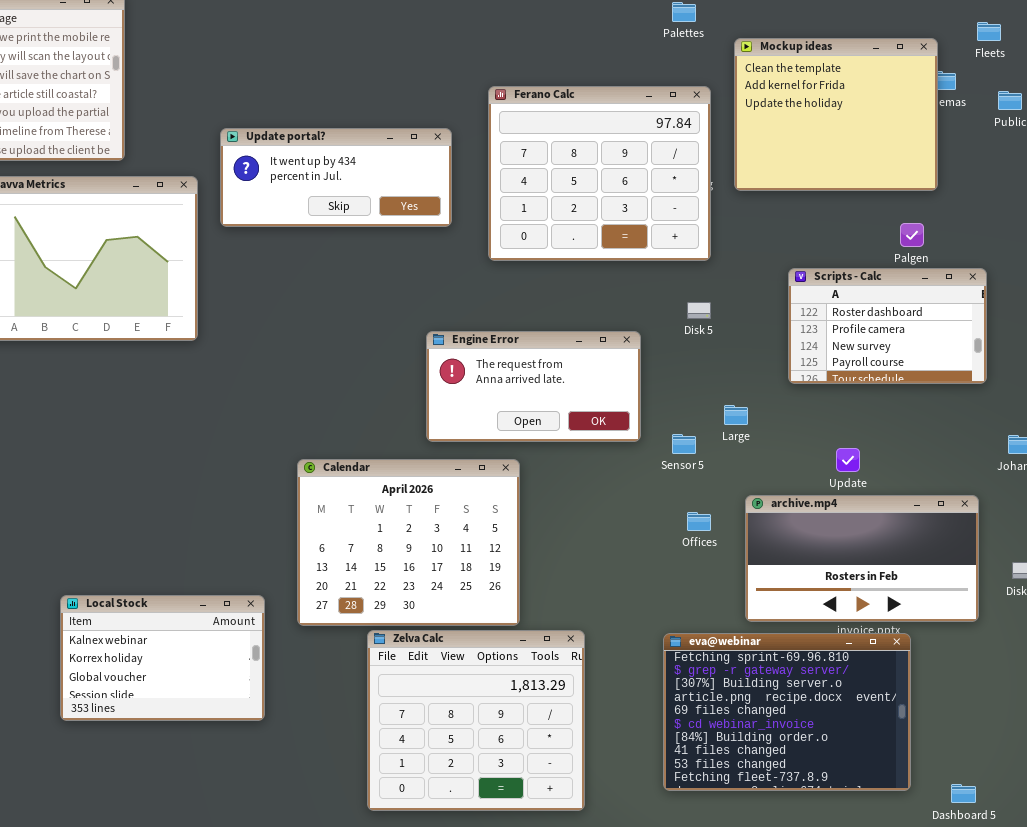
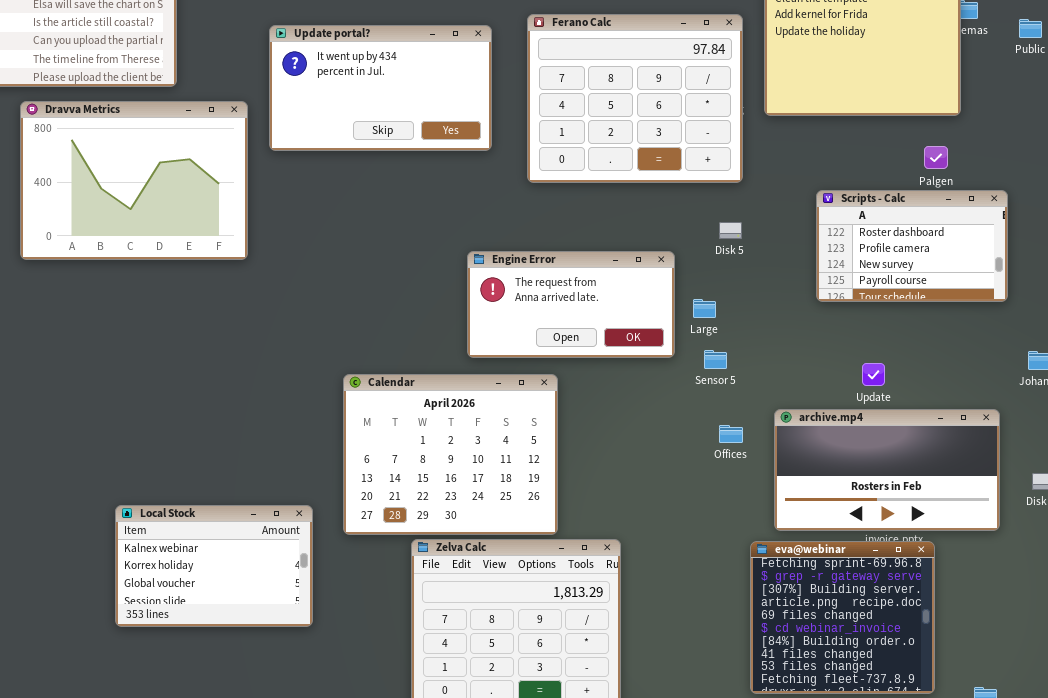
Update portal?: [220,128,452,227] -> [269,25,492,151], resized
Large: [724,405,748,425] -> [693,299,716,318], moved
eva@webinar: [663,633,911,791] -> [750,541,935,694], resized

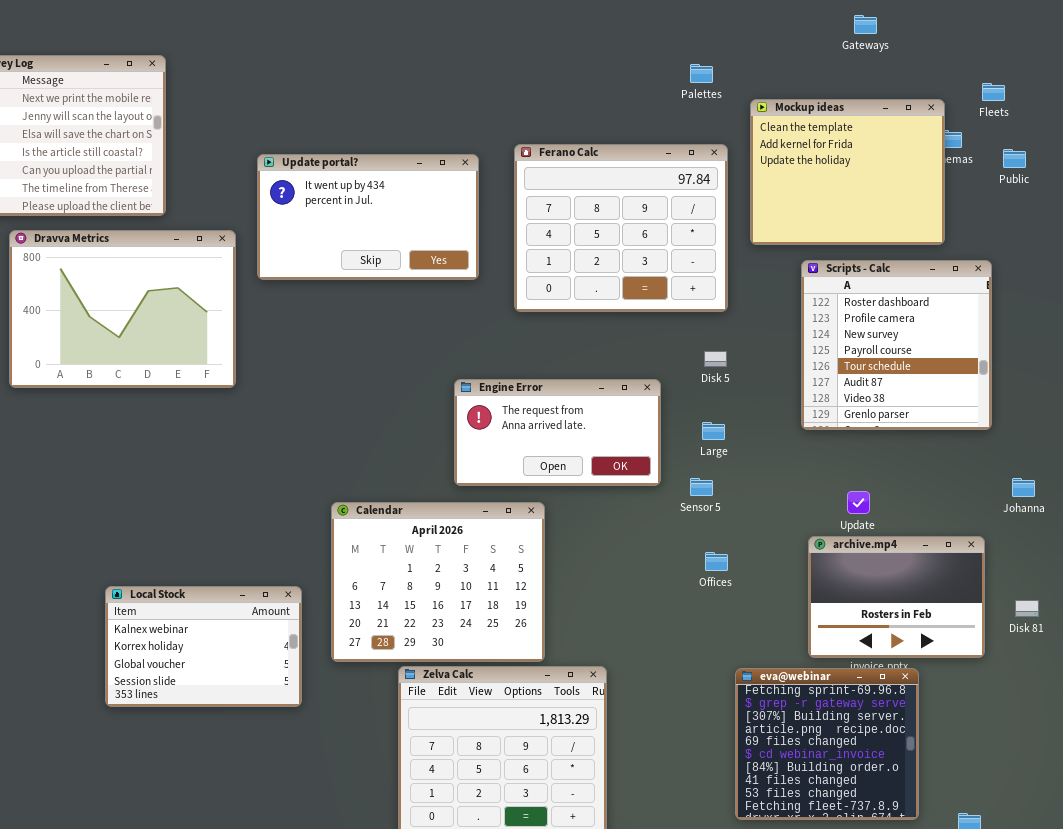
Scripts - Calc: [816,190,1008,302] -> [801,260,992,430], resized
Large: [693,299,716,318] -> [702,422,725,440], moved
archive.mp4: [774,409,1000,531] -> [808,536,985,658], resized
Local Stock: [115,505,313,627] -> [105,586,302,707], moved

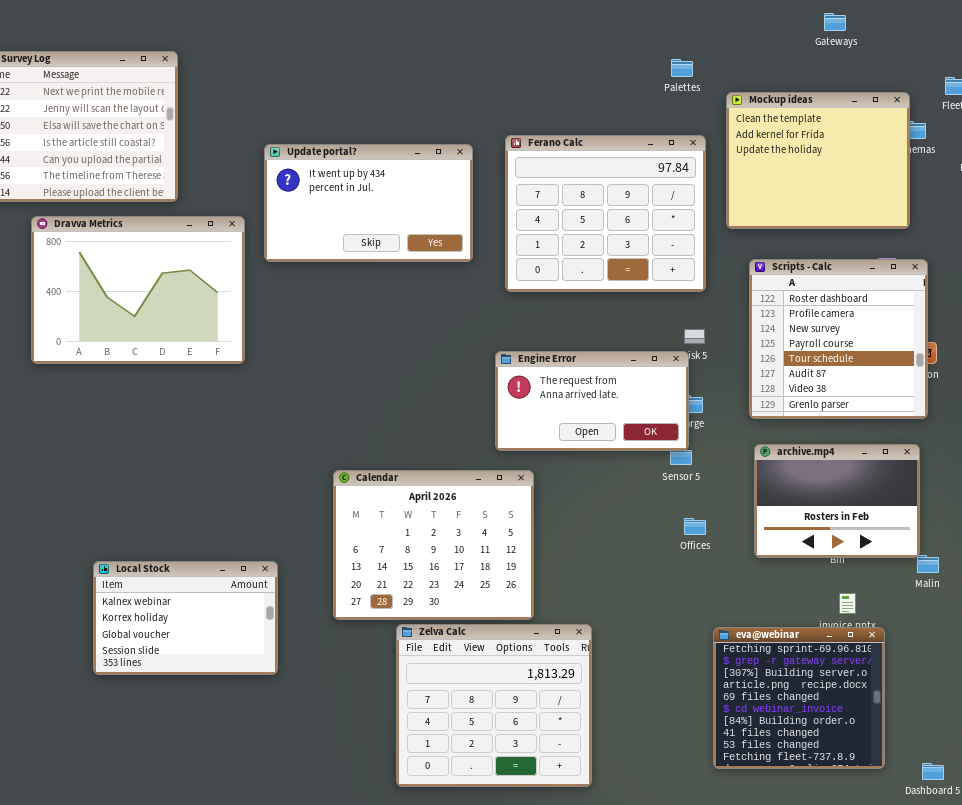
Scripts - Calc: [801,260,992,430] -> [749,259,928,419], moved
Engine Error: [454,379,661,486] -> [495,351,689,451], moved
archive.mp4: [808,536,985,658] -> [754,444,920,558], moved
Local Stock: [105,586,302,707] -> [93,561,278,675], moved

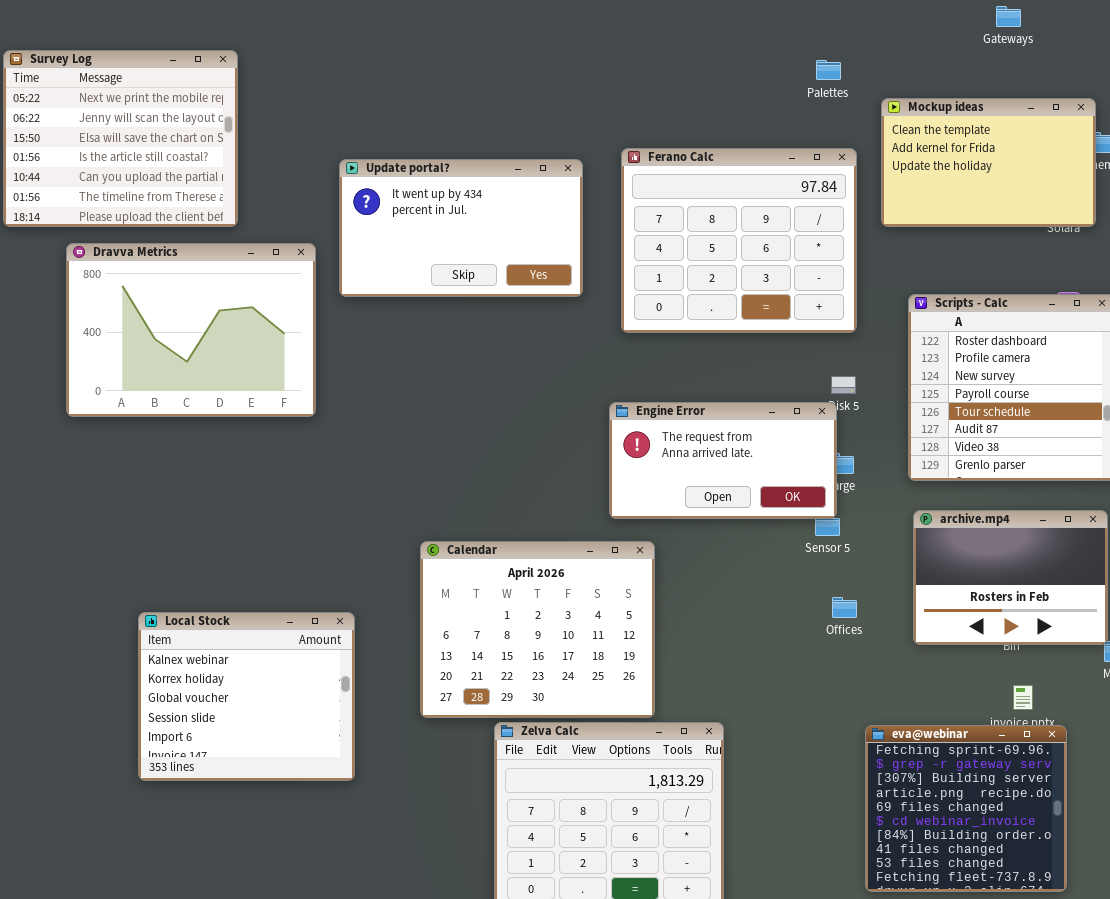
Mockup ideas: [726,92,910,229] -> [881,98,1096,227], resized
Local Stock: [93,561,278,675] -> [138,612,355,781], resized

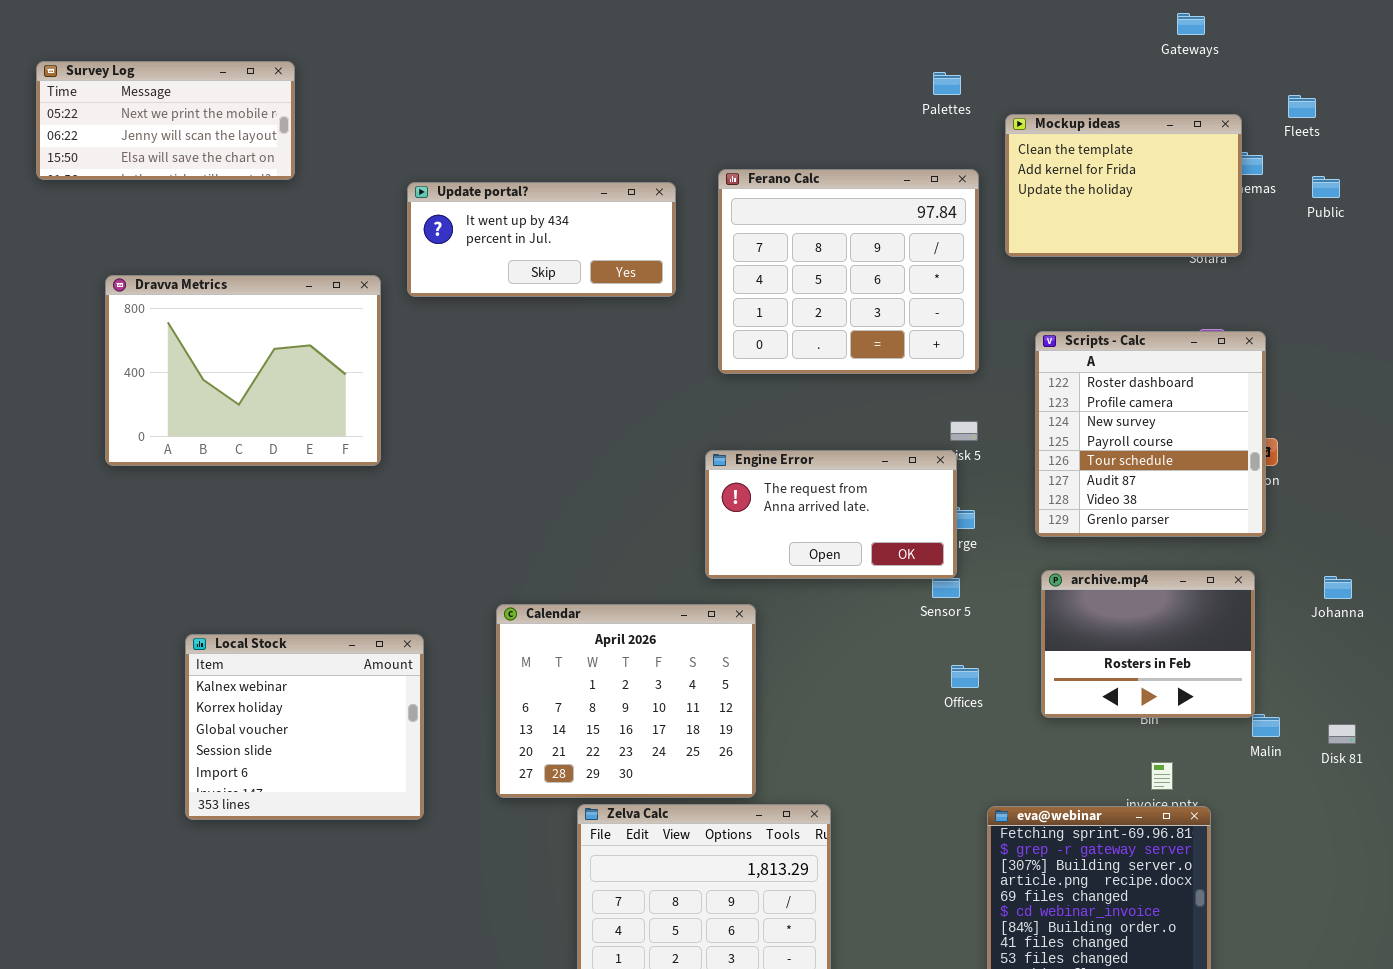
Gateways: [996,6,1021,27] -> [1177,13,1205,35], moved
Survey Log: [3,50,238,227] -> [36,61,295,180], resized
Update portal?: [339,159,583,297] -> [407,182,676,297], resized
Local Stock: [138,612,355,781] -> [185,634,424,820], moved

